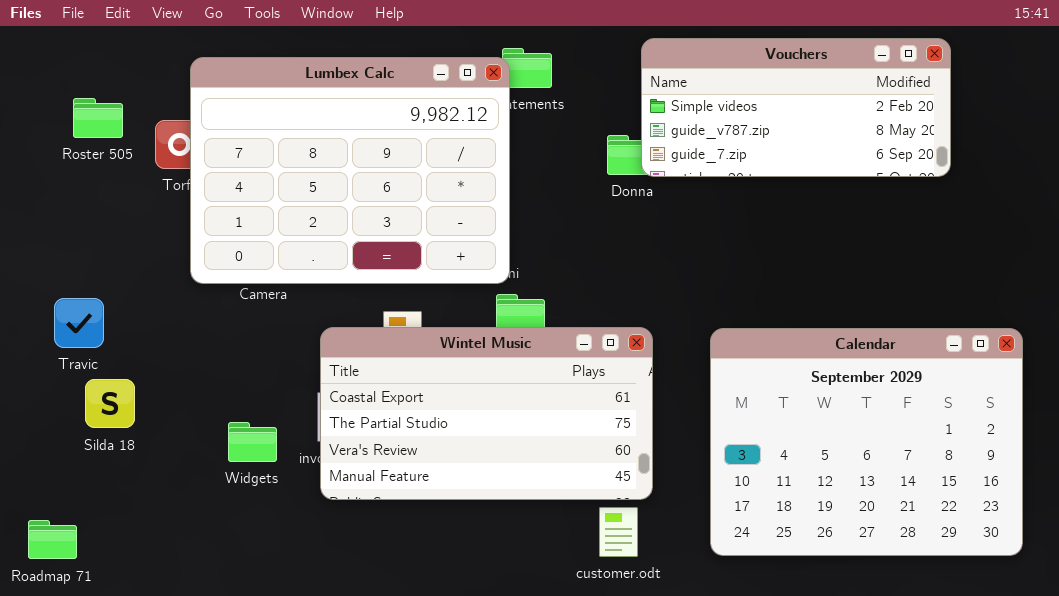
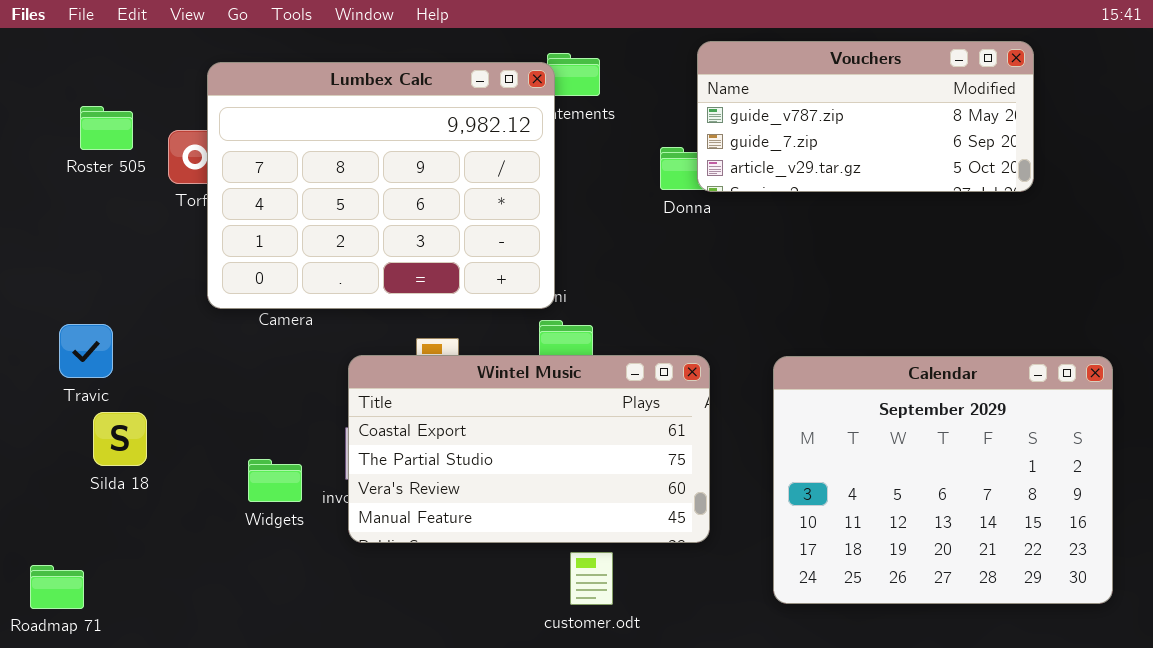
Vouchers: [641,38,951,177] -> [697,41,1034,192], scrolled down 1 row
customer.odt: [599,507,638,557] -> [570,552,613,605], moved

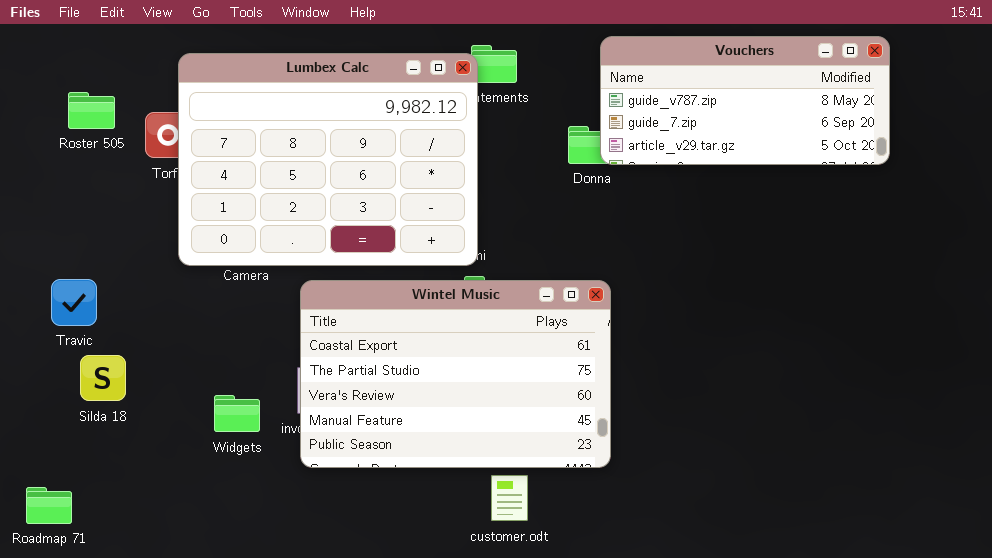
Wintel Music: [348,355,710,543] -> [300,280,611,468], resized
Calendar: [773,356,1113,604] -> none, closed

